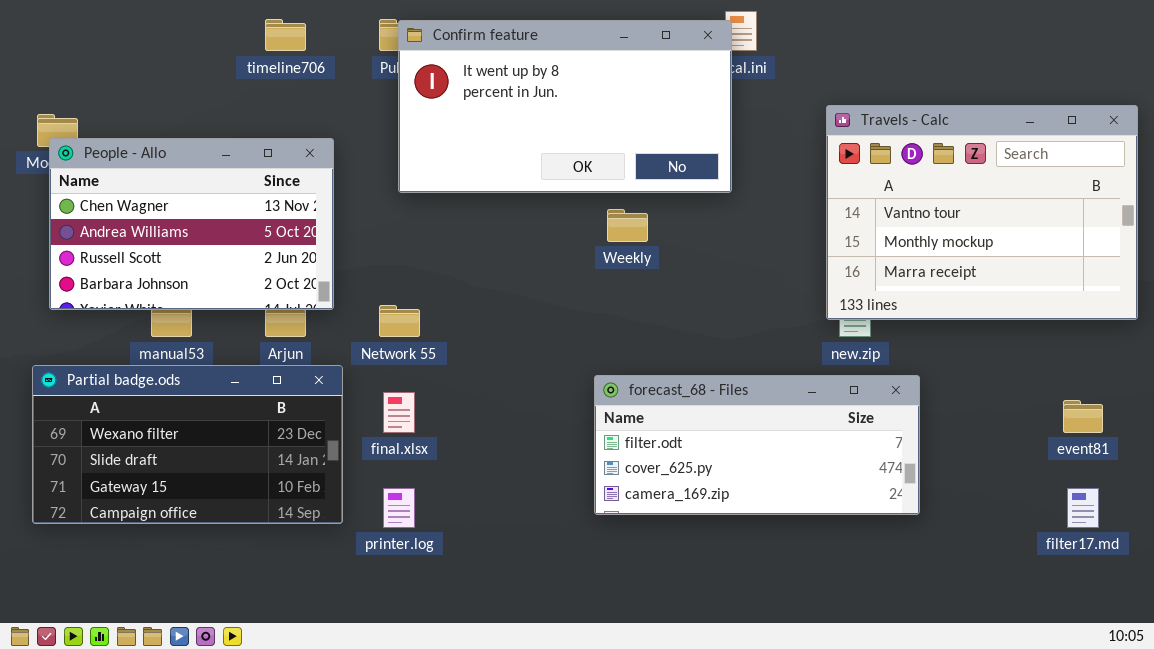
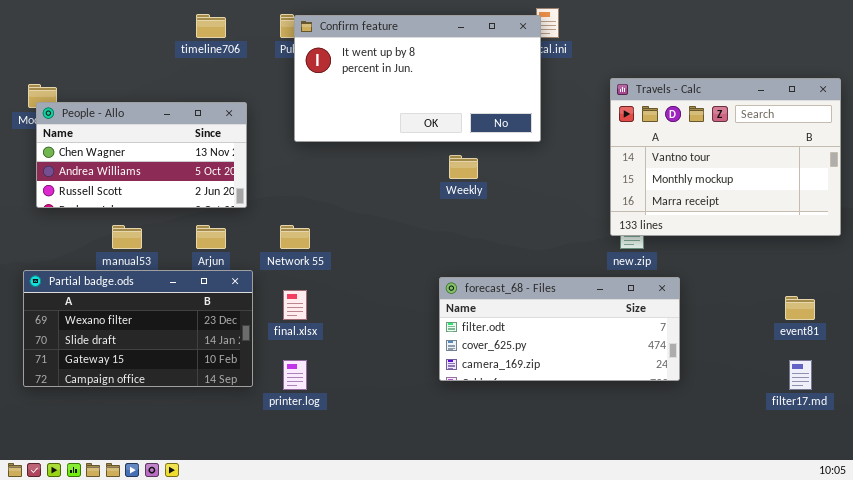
People - Allo: [49,138,334,310] -> [36,102,247,208], resized

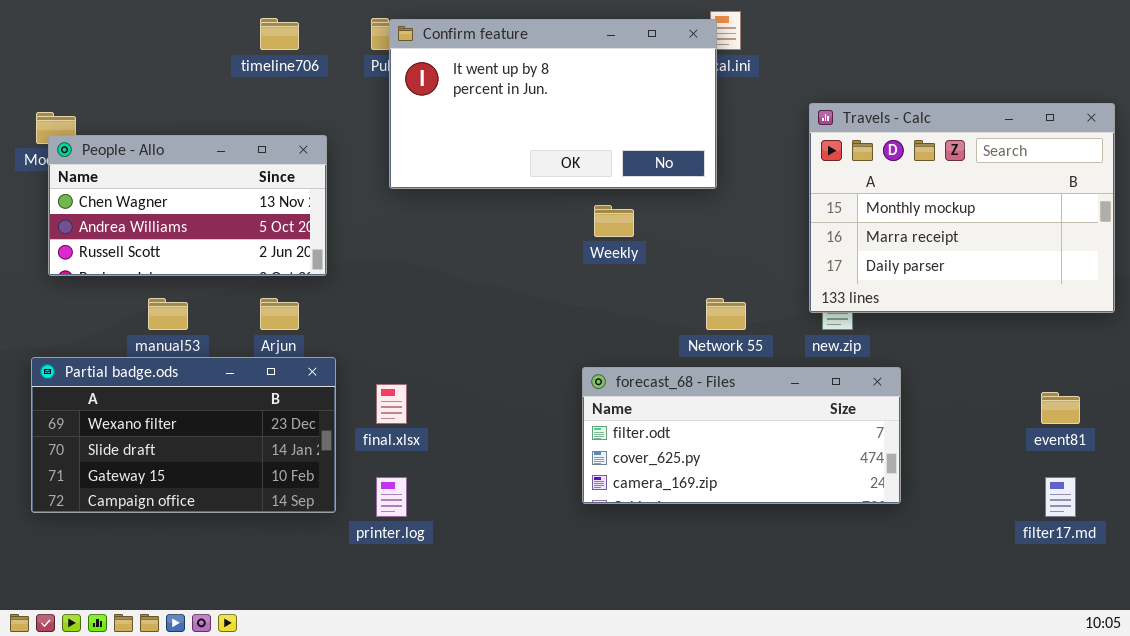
Travels - Calc: [610,78,841,236] -> [809,103,1115,313], scrolled down 1 row
Network 55: [280,225,310,249] -> [706,298,746,330], moved

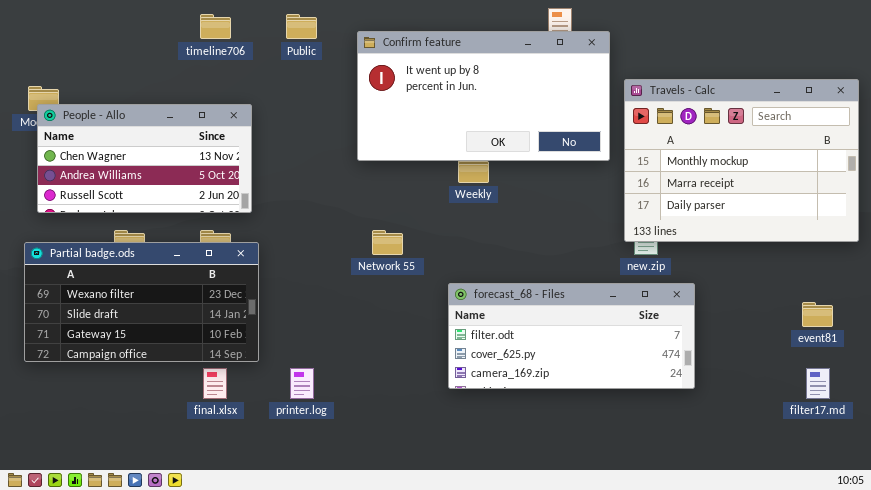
Confirm feature: [389,19,717,189] -> [357,31,610,161], moved
Network 55: [706,298,746,330] -> [372,230,403,255], moved
Partial badge.ods: [31,357,336,513] -> [24,242,259,362], moved
final.xlsx: [376,384,407,424] -> [203,368,227,399], moved

